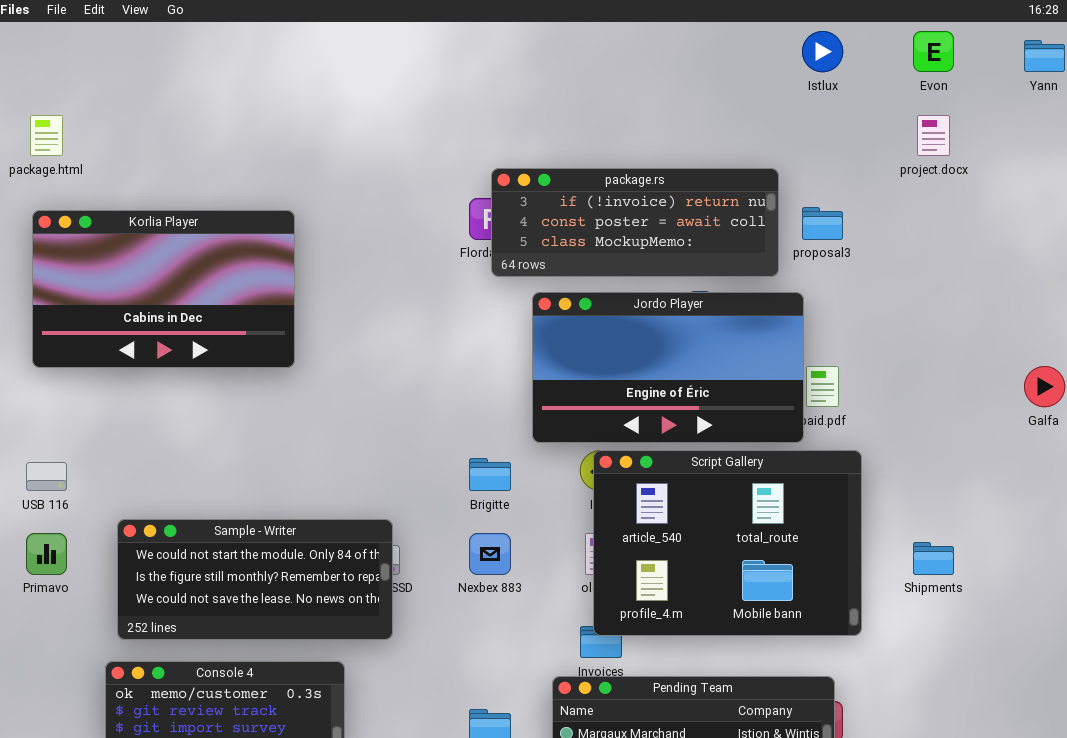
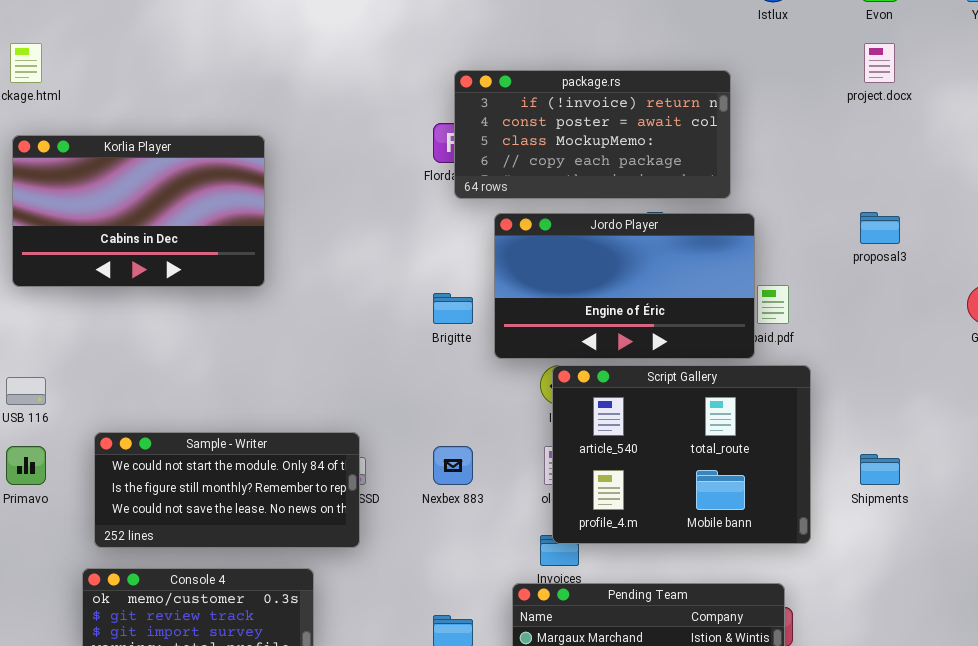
package.rs: [491,168,779,277] -> [454,70,731,199], resized
proposal3: [802,207,843,240] -> [860,212,900,244], moved
Brigitte: [469,458,511,491] -> [433,293,473,324], moved

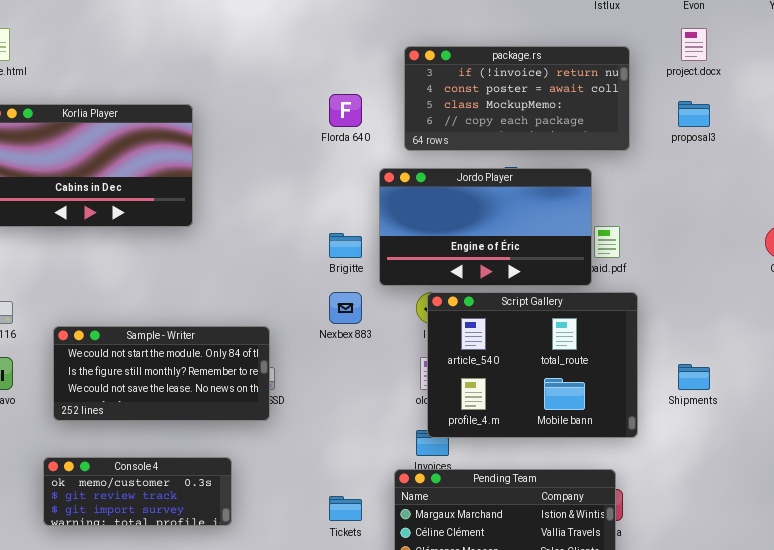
package.rs: [454,70,731,199] -> [404,46,630,151], moved
proposal3: [860,212,900,244] -> [678,101,710,127], moved
Sample - Writer: [94,432,360,548] -> [53,326,270,421], moved
Nexbex 883: [433,446,473,485] -> [329,292,362,324], moved

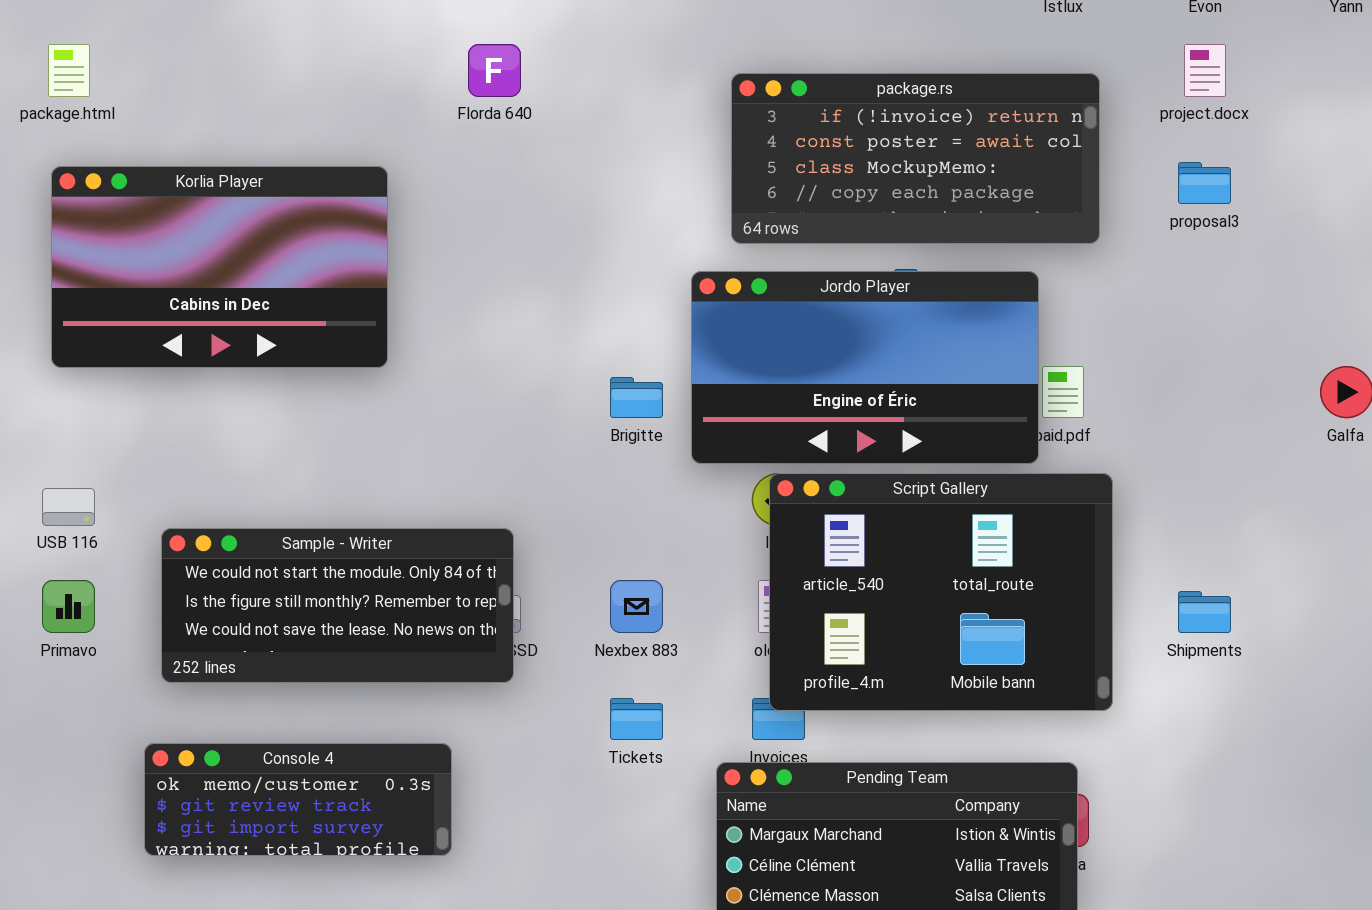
Florda 640: [329,94,362,127] -> [468,44,521,97], moved
Nexbex 883: [329,292,362,324] -> [610,580,663,633], moved
Tickets: [329,496,362,521] -> [610,698,663,740], moved

